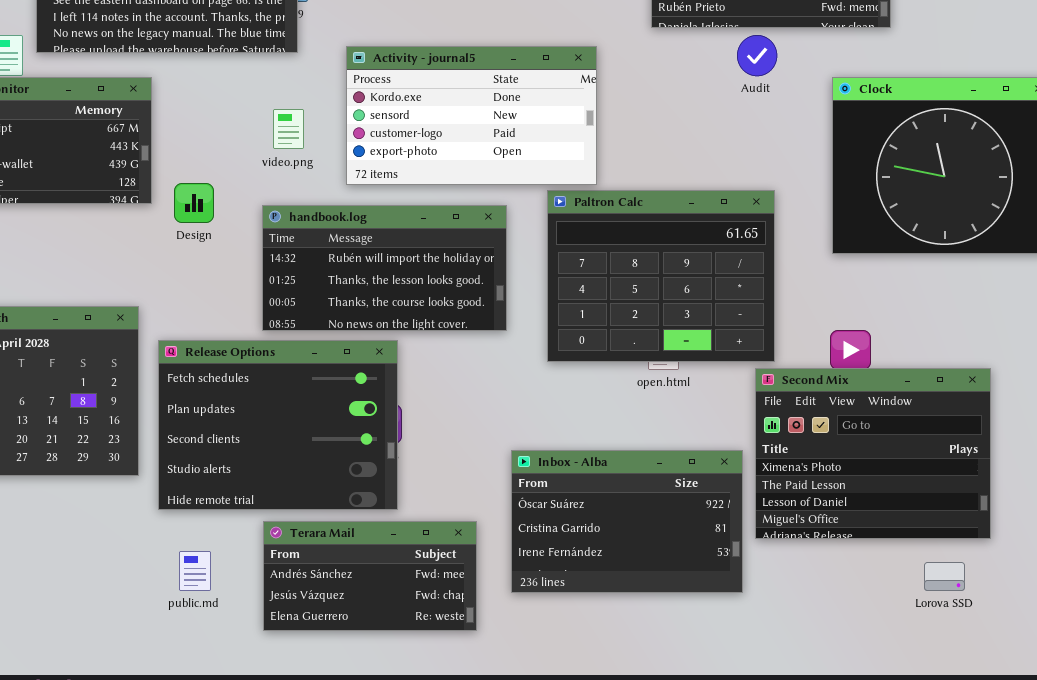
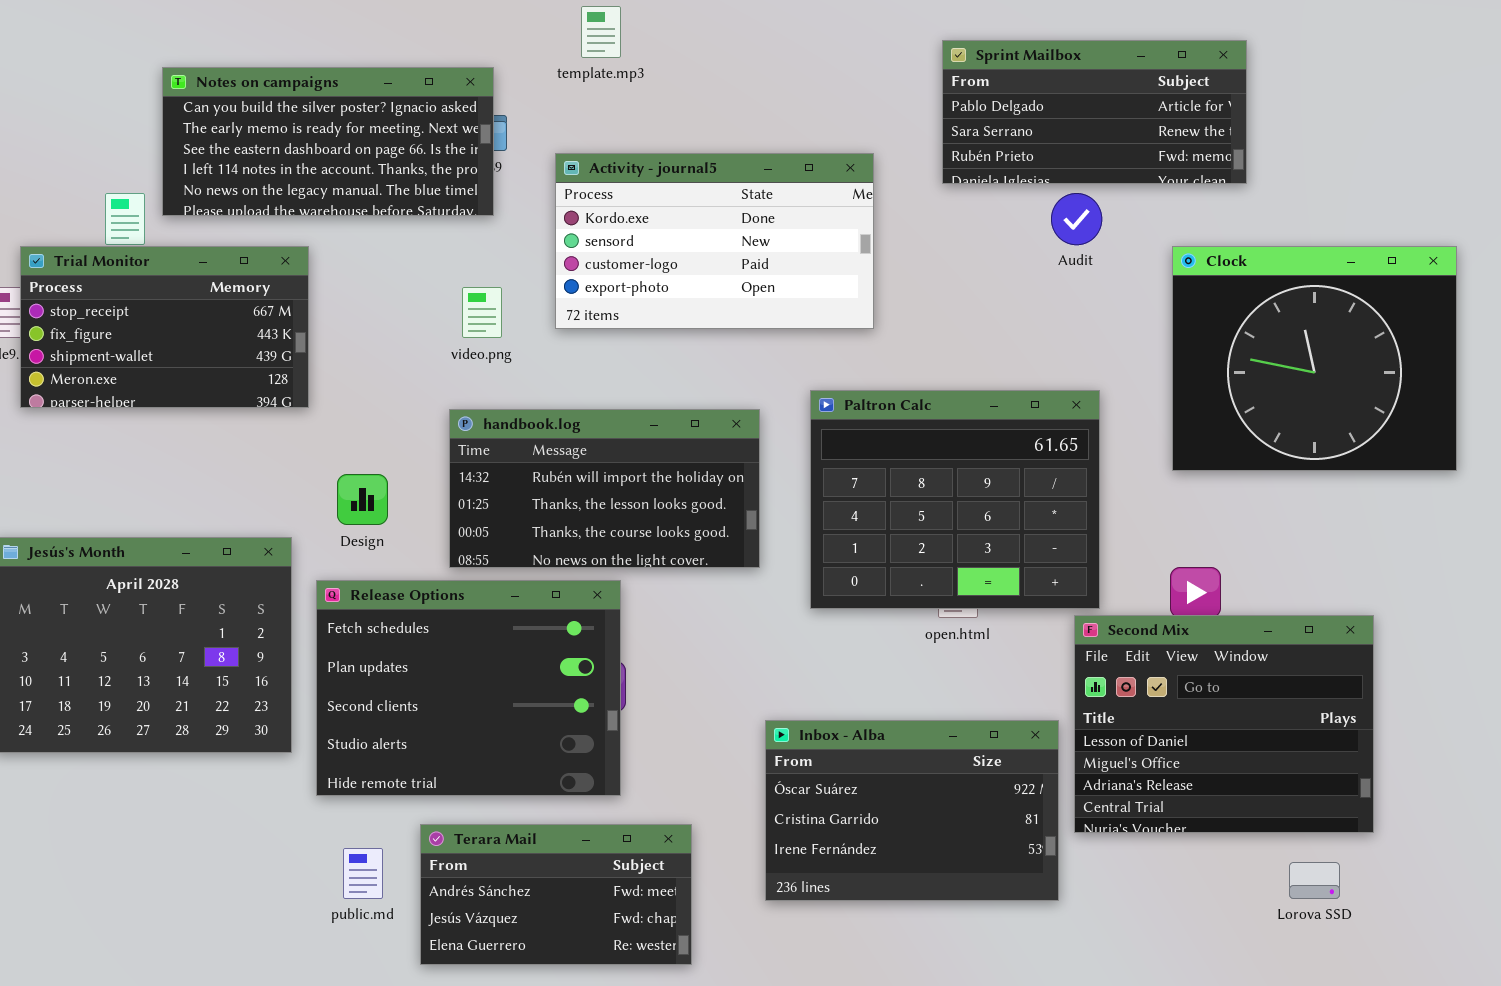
Activity - journal5: [346,46,597,185] -> [555,153,874,329], moved
Design: [174,183,214,223] -> [337,474,388,525], moved
Second Mix: [755,368,991,539] -> [1074,615,1374,833], scrolled down 2 rows
Terara Mail: [263,521,477,631] -> [420,824,692,965], moved

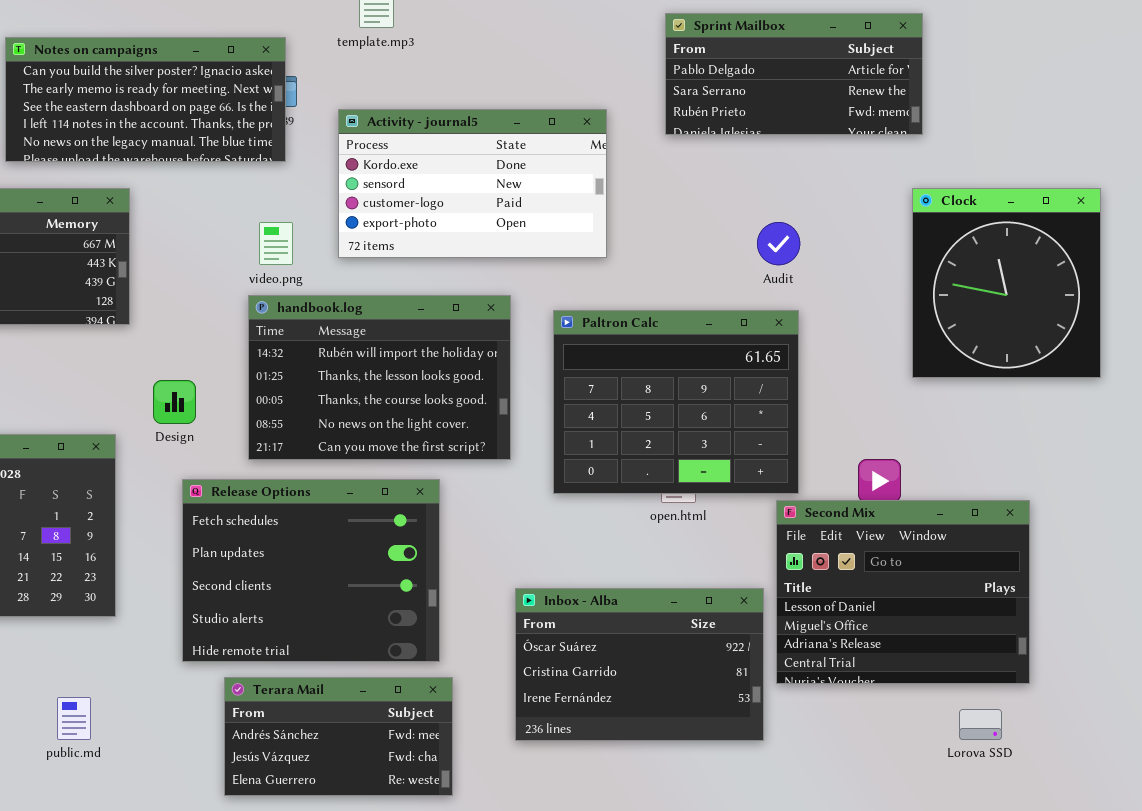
Audit: [1051,193,1102,245] -> [757,222,800,265], moved
Clock: [1172,246,1457,471] -> [912,188,1101,378], resized
handbook.log: [449,409,760,568] -> [248,295,511,460], resized
Release Options: [316,580,621,796] -> [182,479,440,662], moved
public.md: [343,848,383,899] -> [57,697,91,740], moved

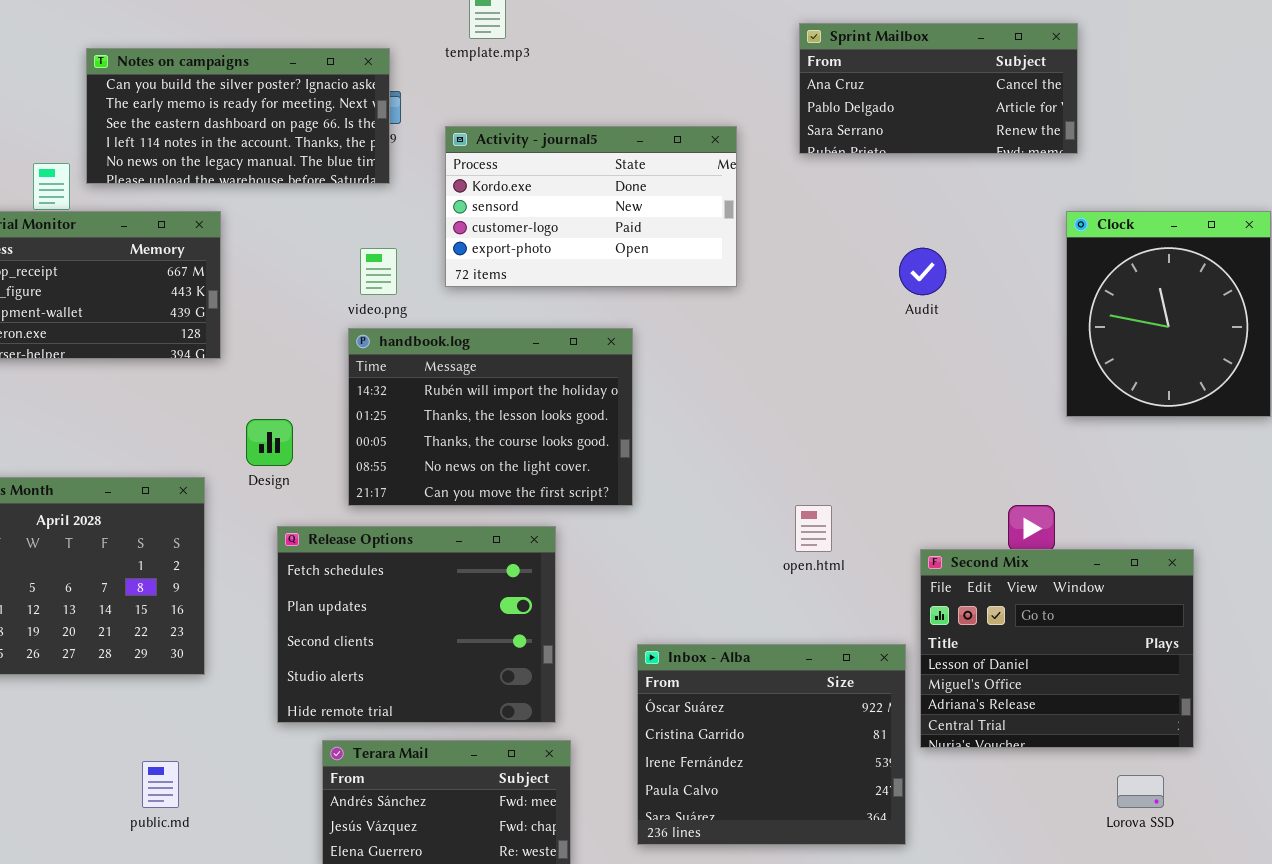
Sprint Mailbox: [665,13,923,135] -> [799,23,1078,154], scrolled up 1 row
Paltron Calc: [553,310,799,494] -> none, closed
Inbox - Alba: [515,588,764,741] -> [637,644,906,845], resized

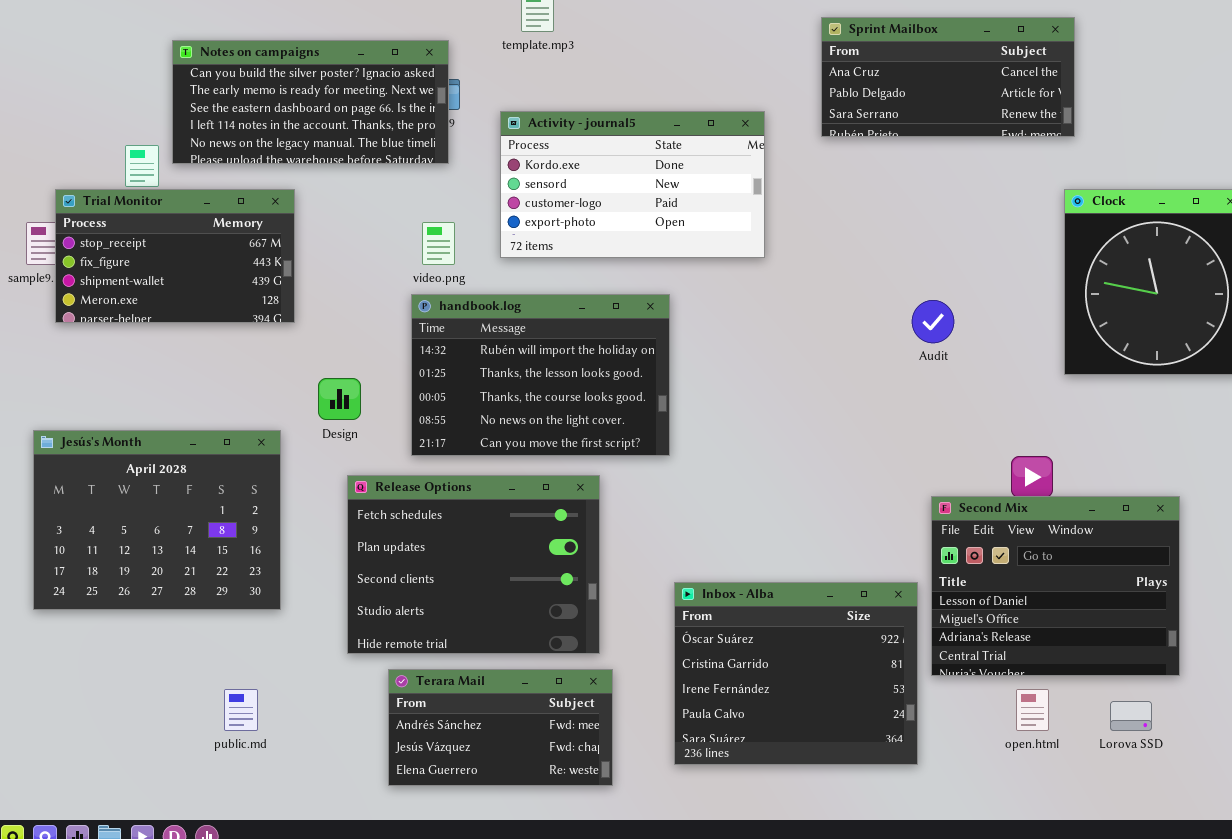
Audit: [899,248,946,295] -> [912,300,954,343], moved
open.html: [795,505,832,552] -> [1016,689,1049,731], moved

